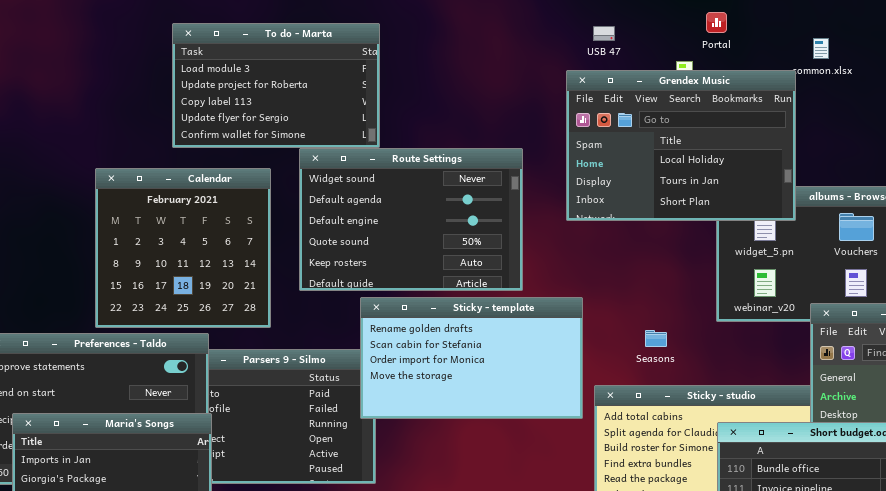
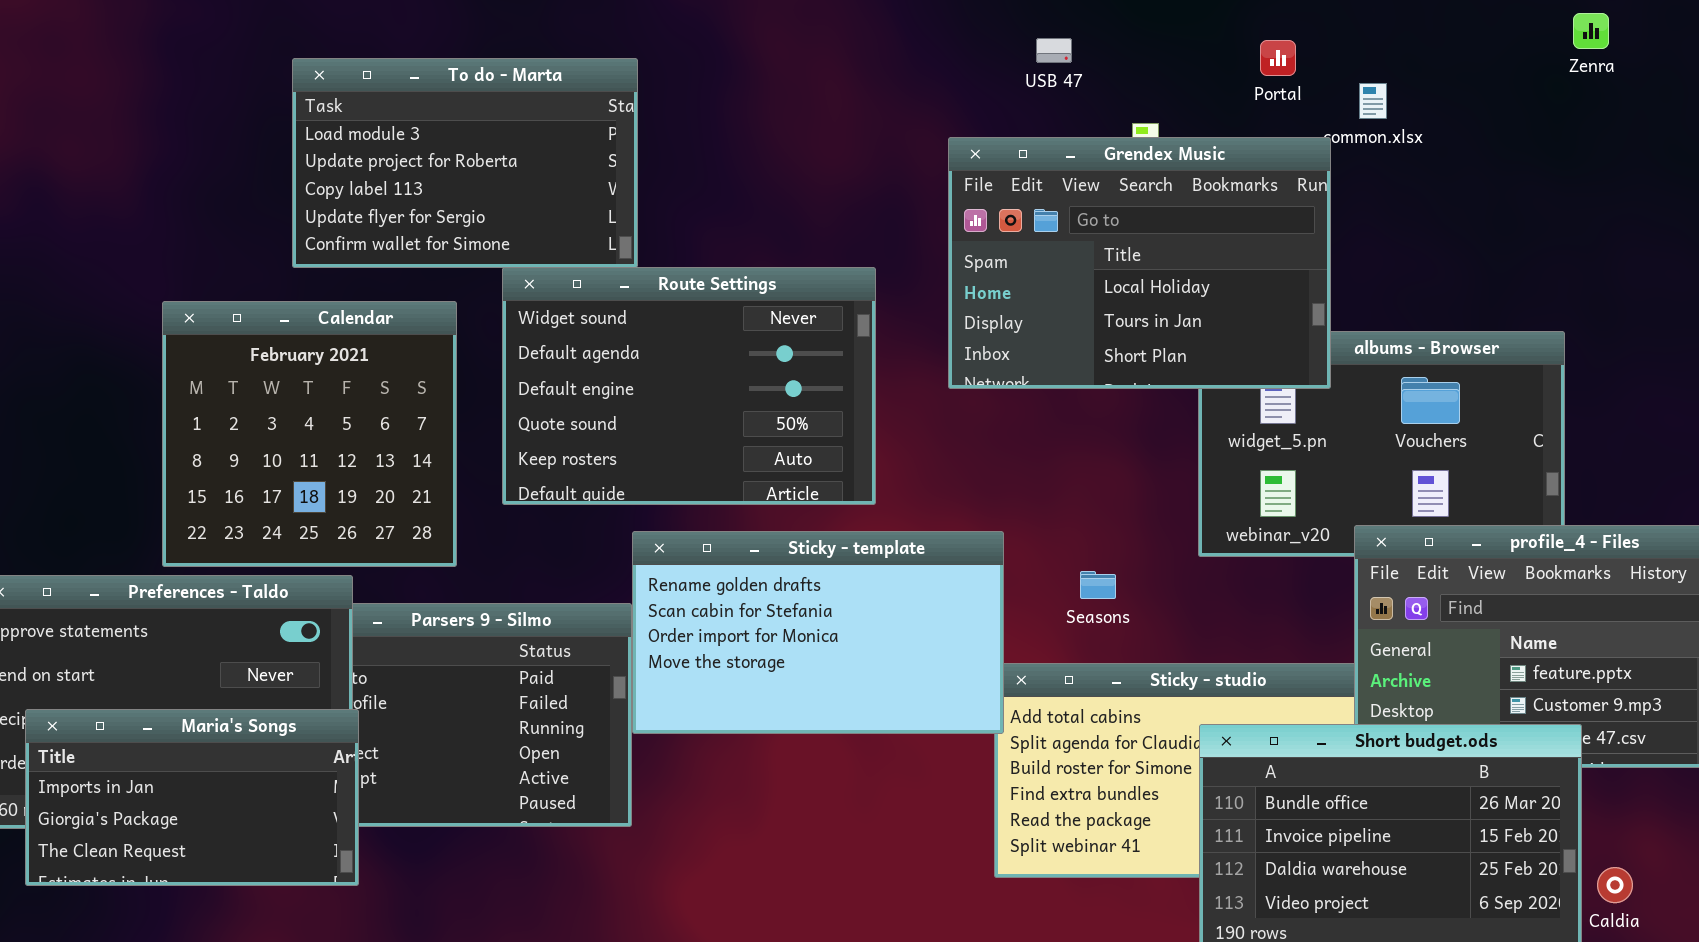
Portal: [706,12,727,33] -> [1260,40,1296,76], moved
USB 47: [593,26,615,41] -> [1036,38,1072,63], moved
Sticky - template: [360,297,583,419] -> [632,531,1004,734], moved

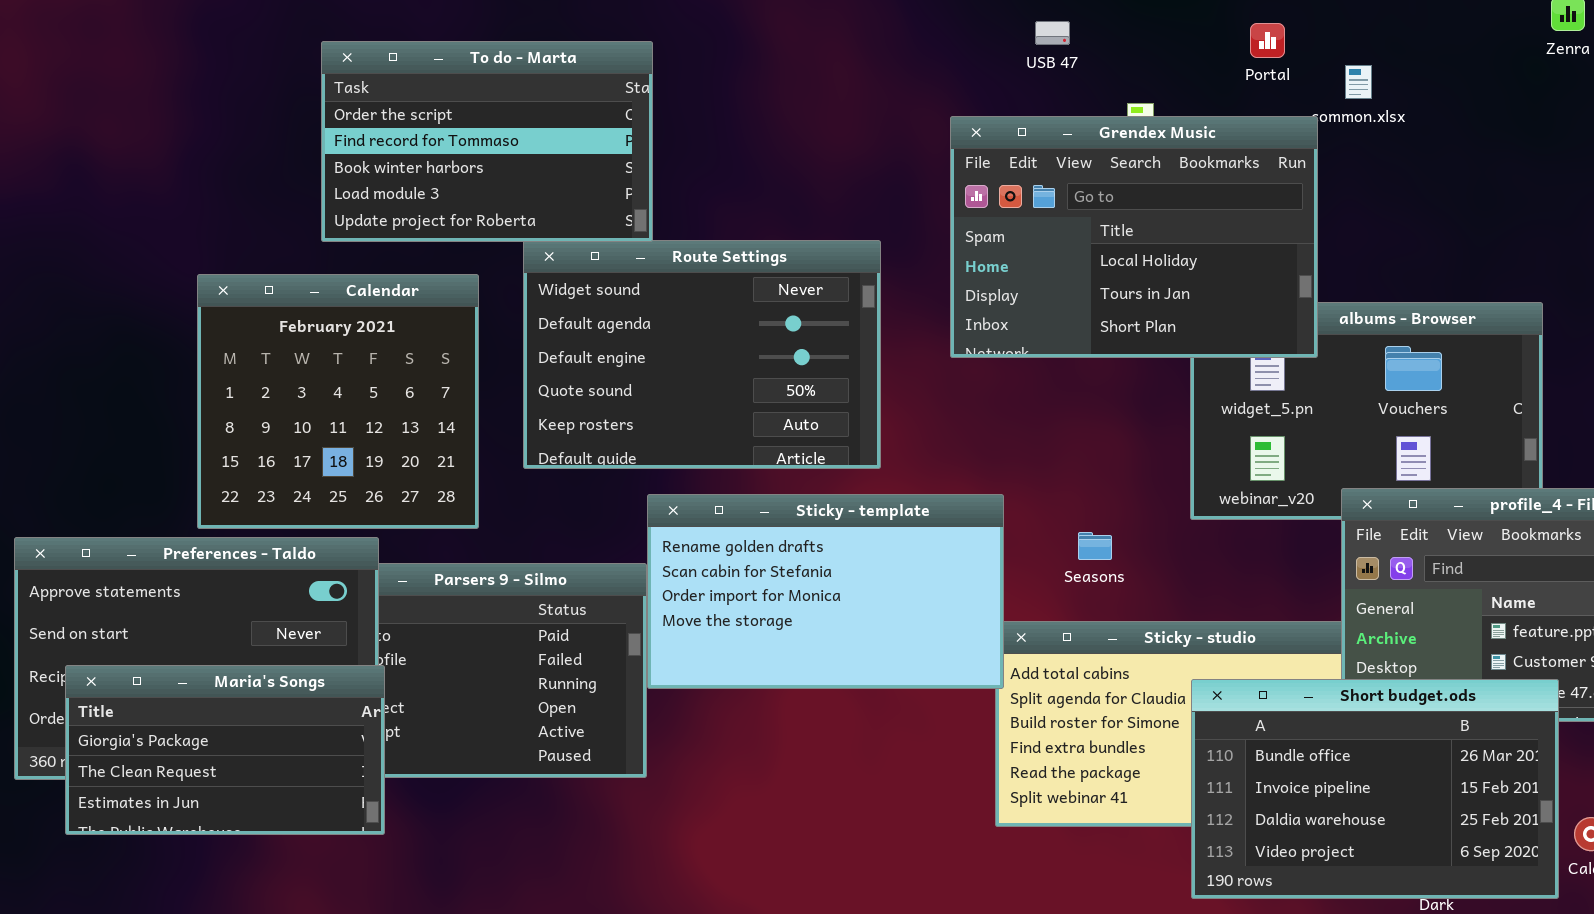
To do - Marta: [292,58,638,268] -> [321,41,653,242], scrolled up 3 rows
Maria's Songs: [25,709,359,886] -> [65,665,385,835], scrolled down 1 row

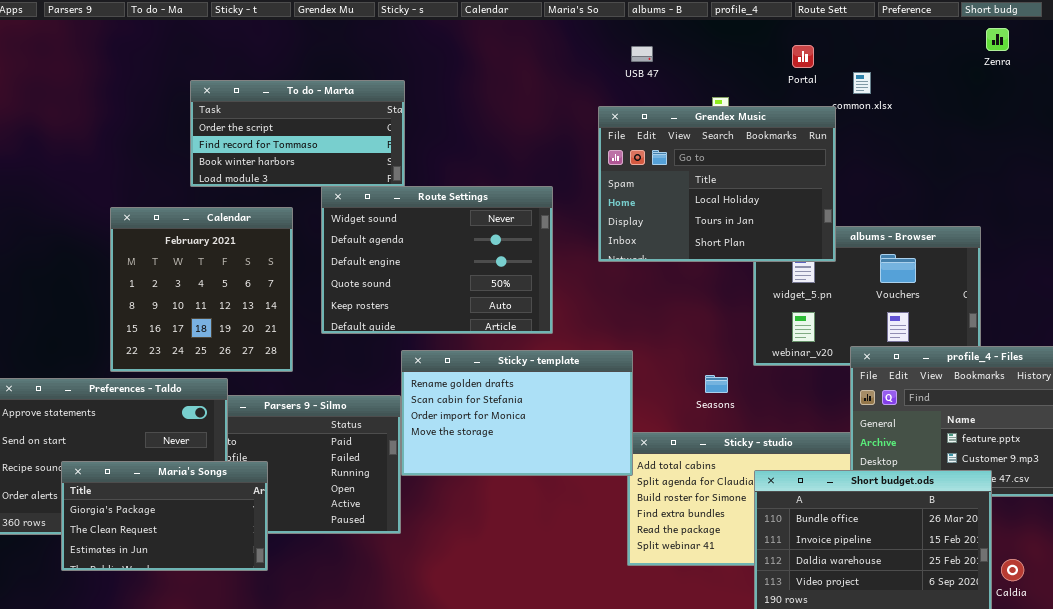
USB 47: [1035,21,1070,45] -> [631,46,653,62], moved
To do - Marta: [321,41,653,242] -> [190,80,405,187], resized
Seasons: [1078,532,1112,560] -> [705,375,728,393], moved
Maria's Songs: [65,665,385,835] -> [61,461,268,571], moved

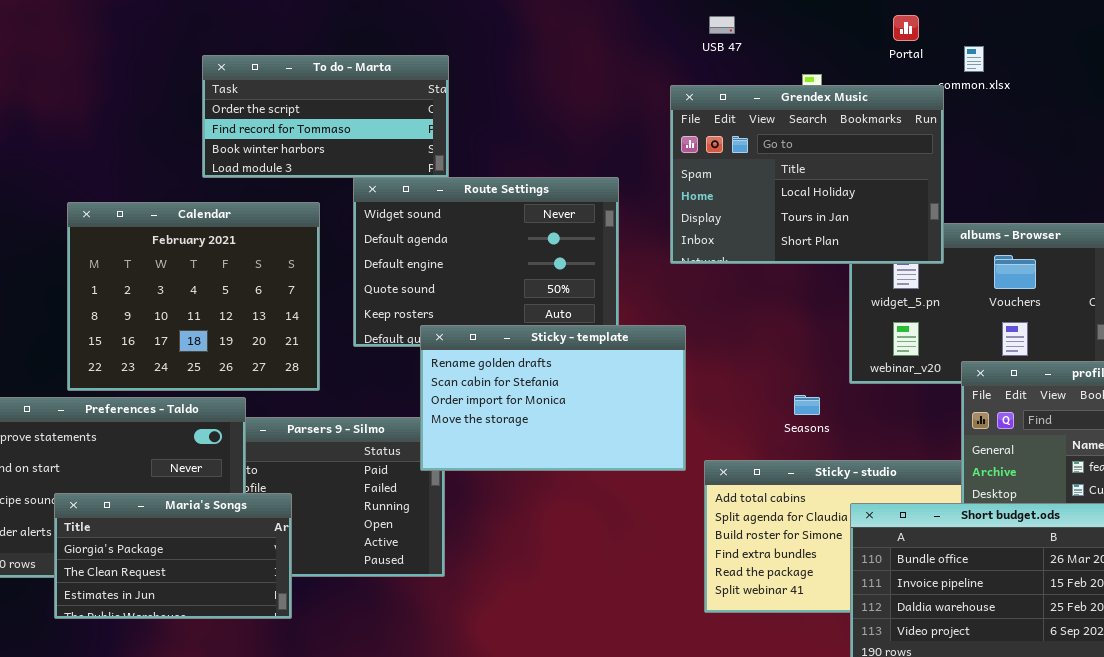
Calendar: [110,207,293,372] -> [67,202,320,391], resized
Sticky - template: [401,350,633,476] -> [420,325,686,471], moved

